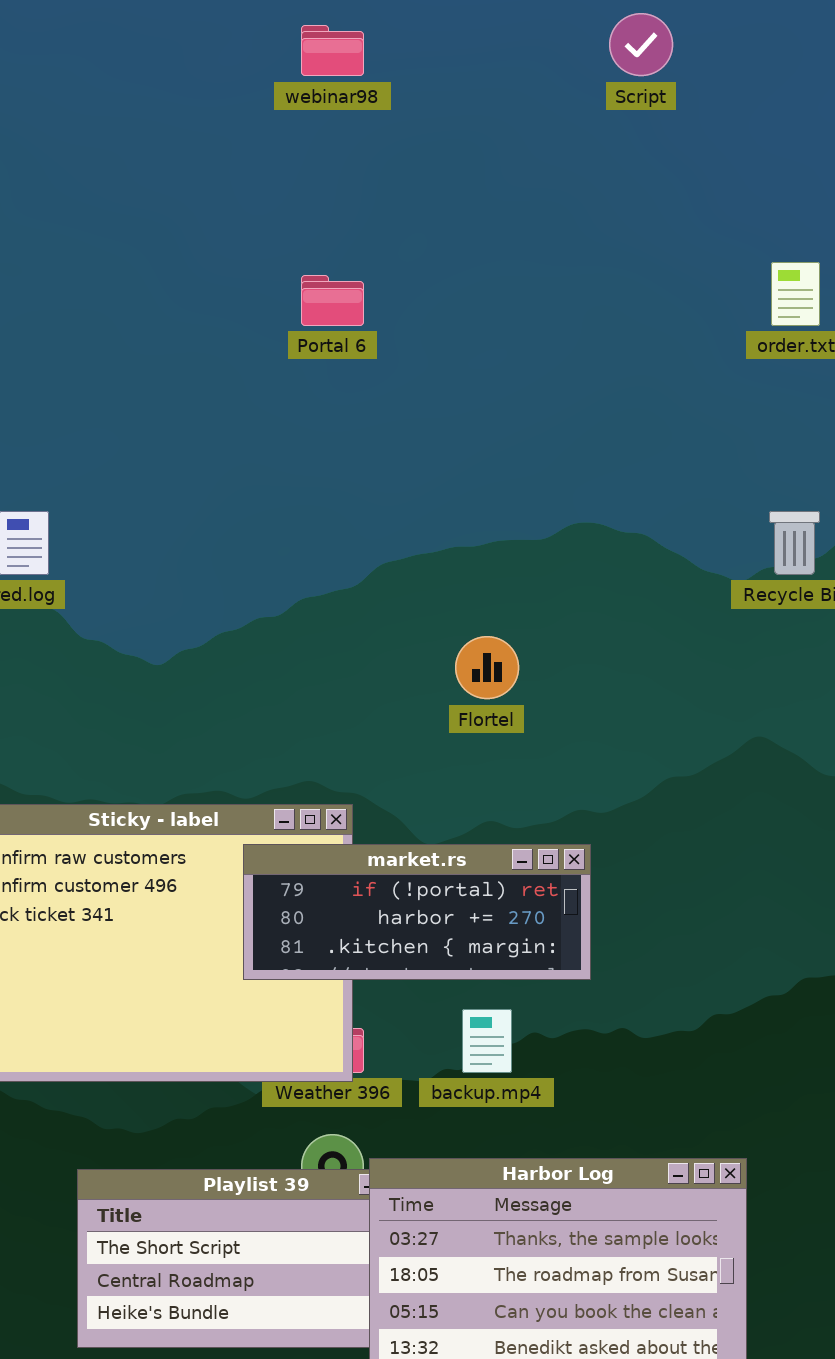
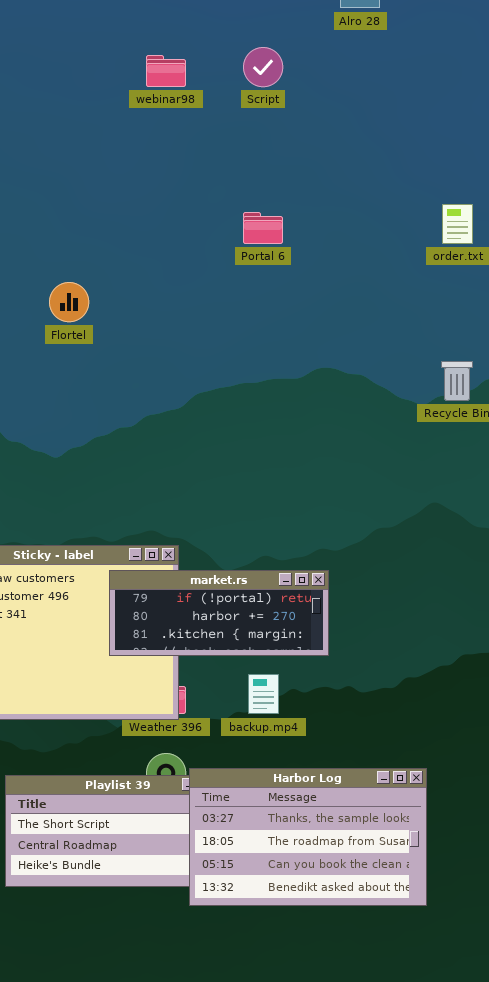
Script: [609,13,673,76] -> [243,47,283,87], moved
Portal 6: [301,275,364,326] -> [243,212,283,244], moved
Flortel: [455,636,519,699] -> [49,282,89,322], moved

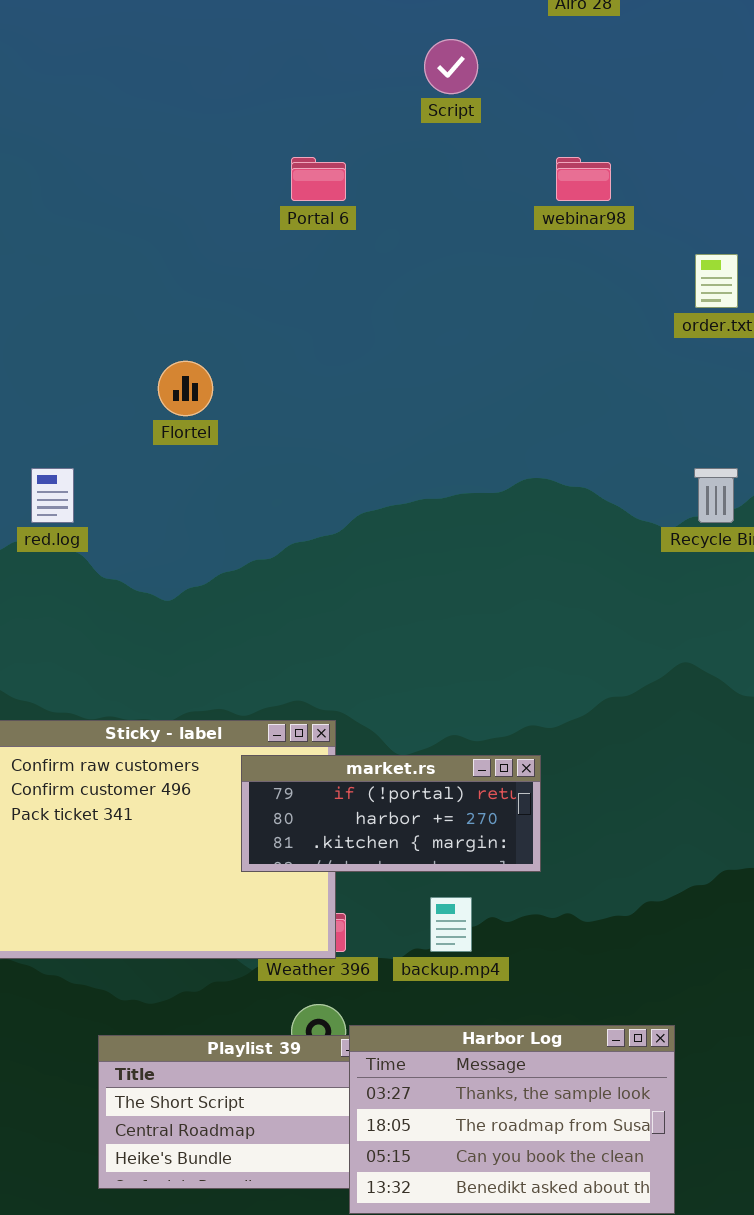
webinar98: [146,55,186,87] -> [556,157,611,201], moved
Portal 6: [243,212,283,244] -> [291,157,346,201], moved

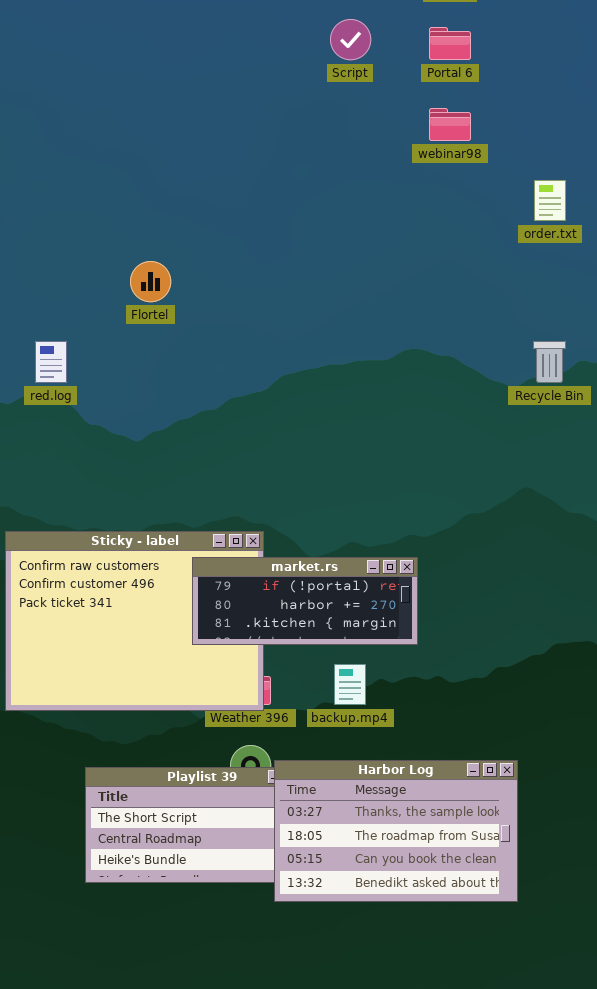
Portal 6: [291,157,346,201] -> [429,27,471,60], moved

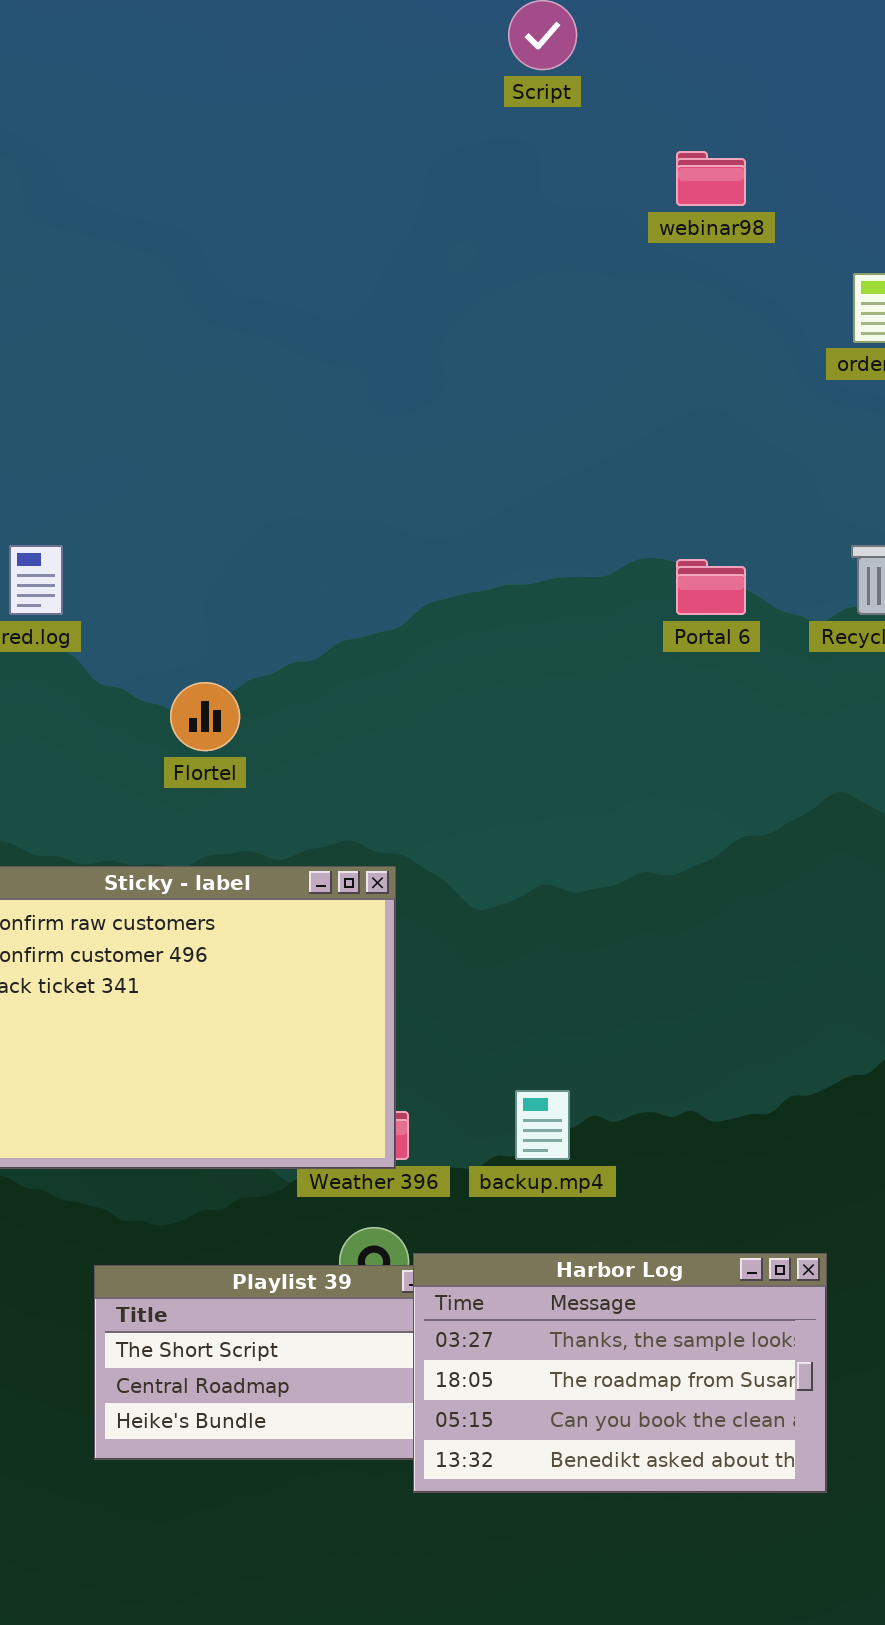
Portal 6: [429,27,471,60] -> [676,559,746,615], moved
Flortel: [130,261,171,302] -> [170,682,240,751], moved
market.rs: [192,557,418,645] -> none, closed

